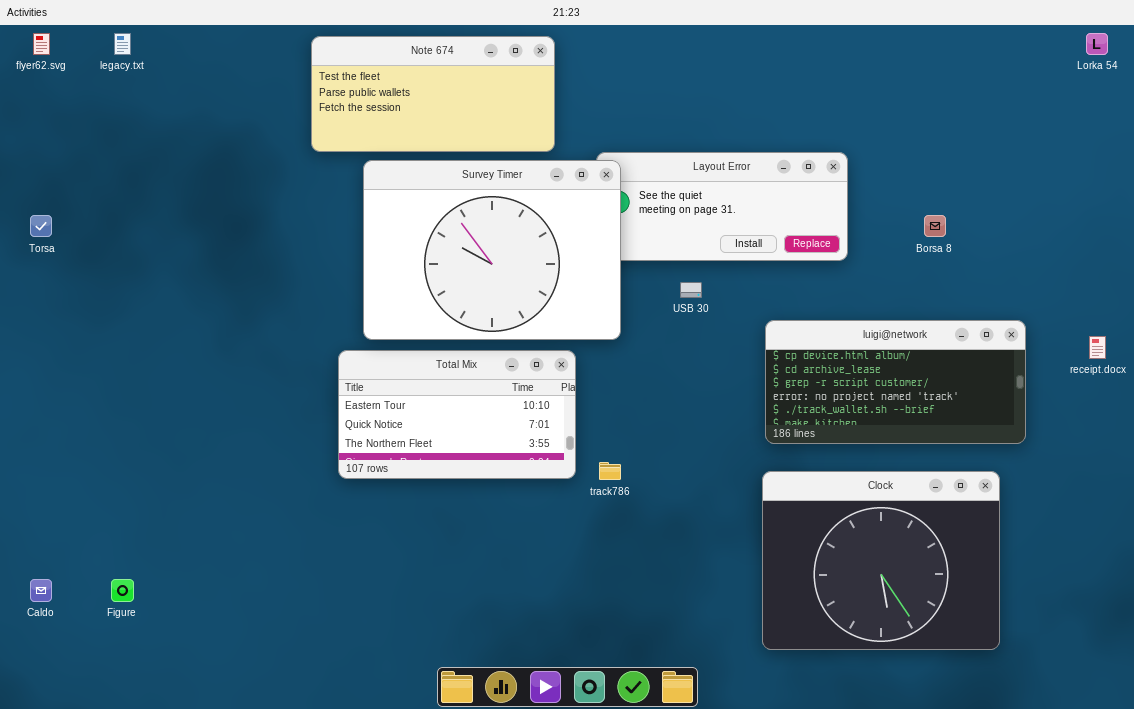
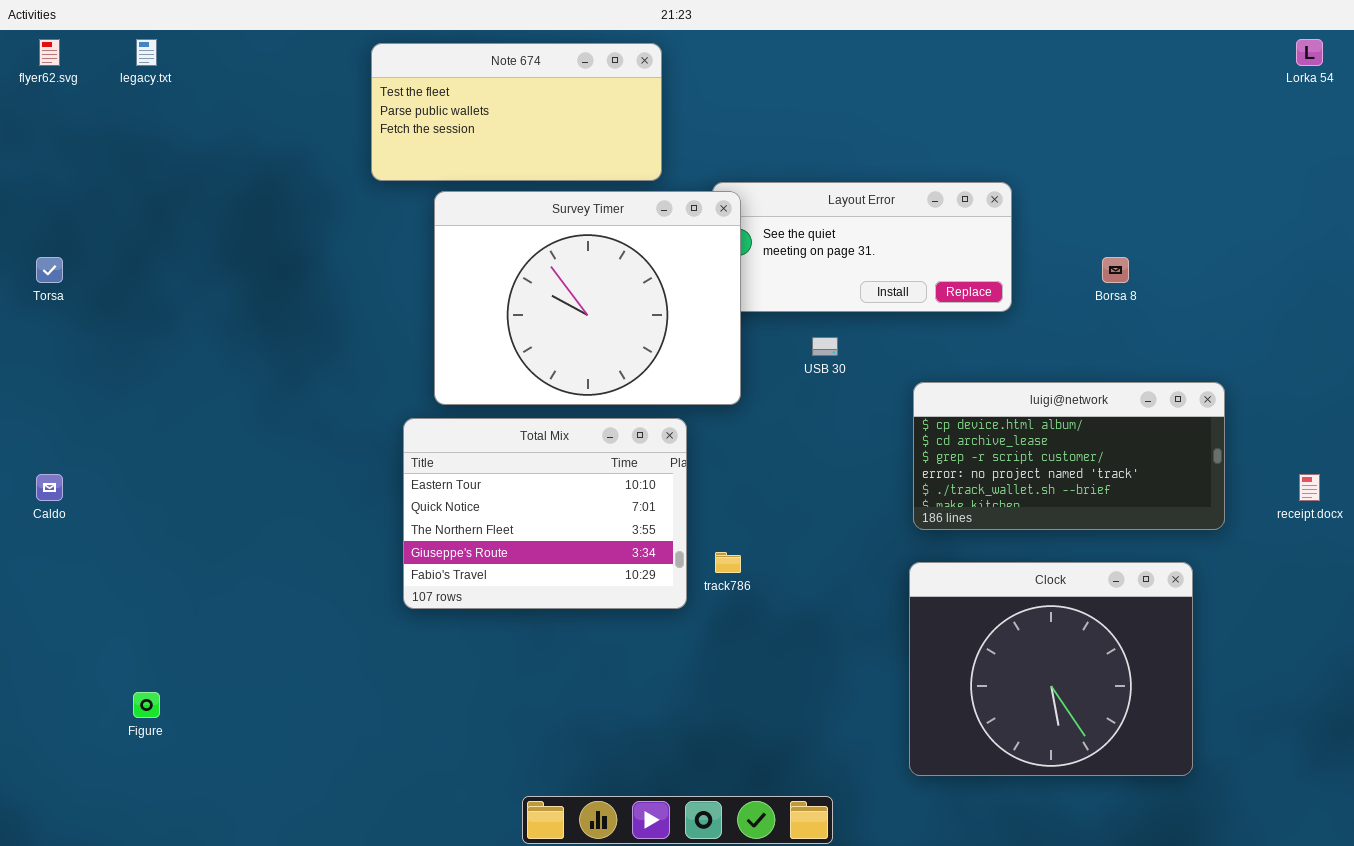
receipt.docx: [1089,336,1106,359] -> [1299,474,1320,501], moved
Total Mix: [338,350,576,479] -> [403,418,687,609], resized
Caldo: [30,579,52,602] -> [36,474,63,501], moved

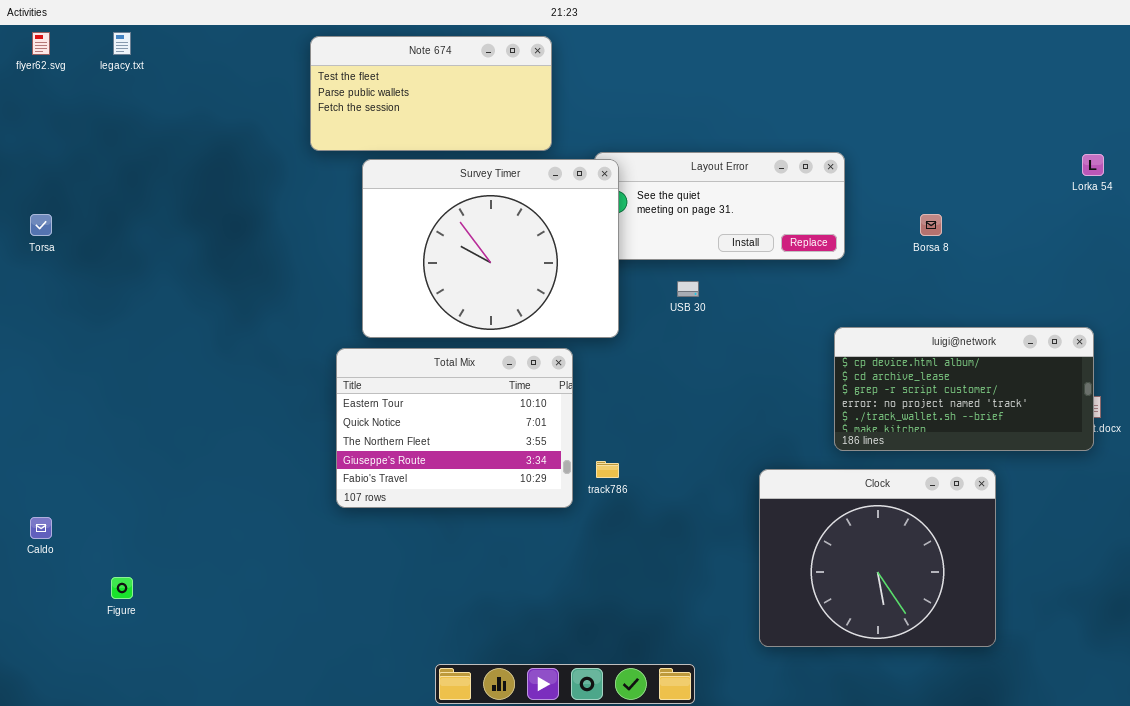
Lorka 54: [1296,39,1323,66] -> [1082,154,1104,176], moved
luigi@network: [913,382,1225,530] -> [834,327,1094,451], moved
Caldo: [36,474,63,501] -> [30,517,52,539], moved

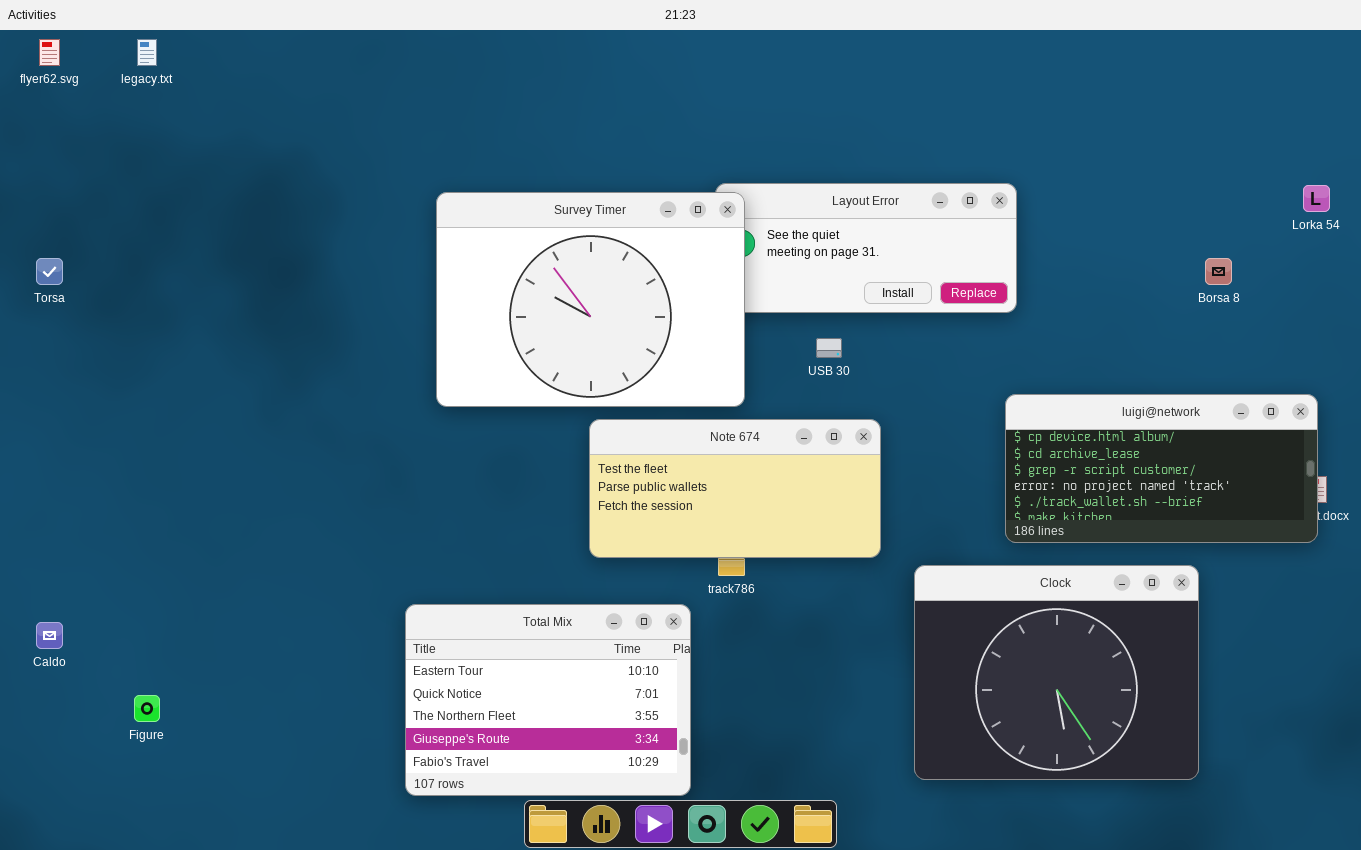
Note 674: [310,36,552,151] -> [589,419,881,558], moved
Borsa 8: [920,214,942,236] -> [1205,258,1232,285], moved
Total Mix: [336,348,573,508] -> [405,604,691,796], moved

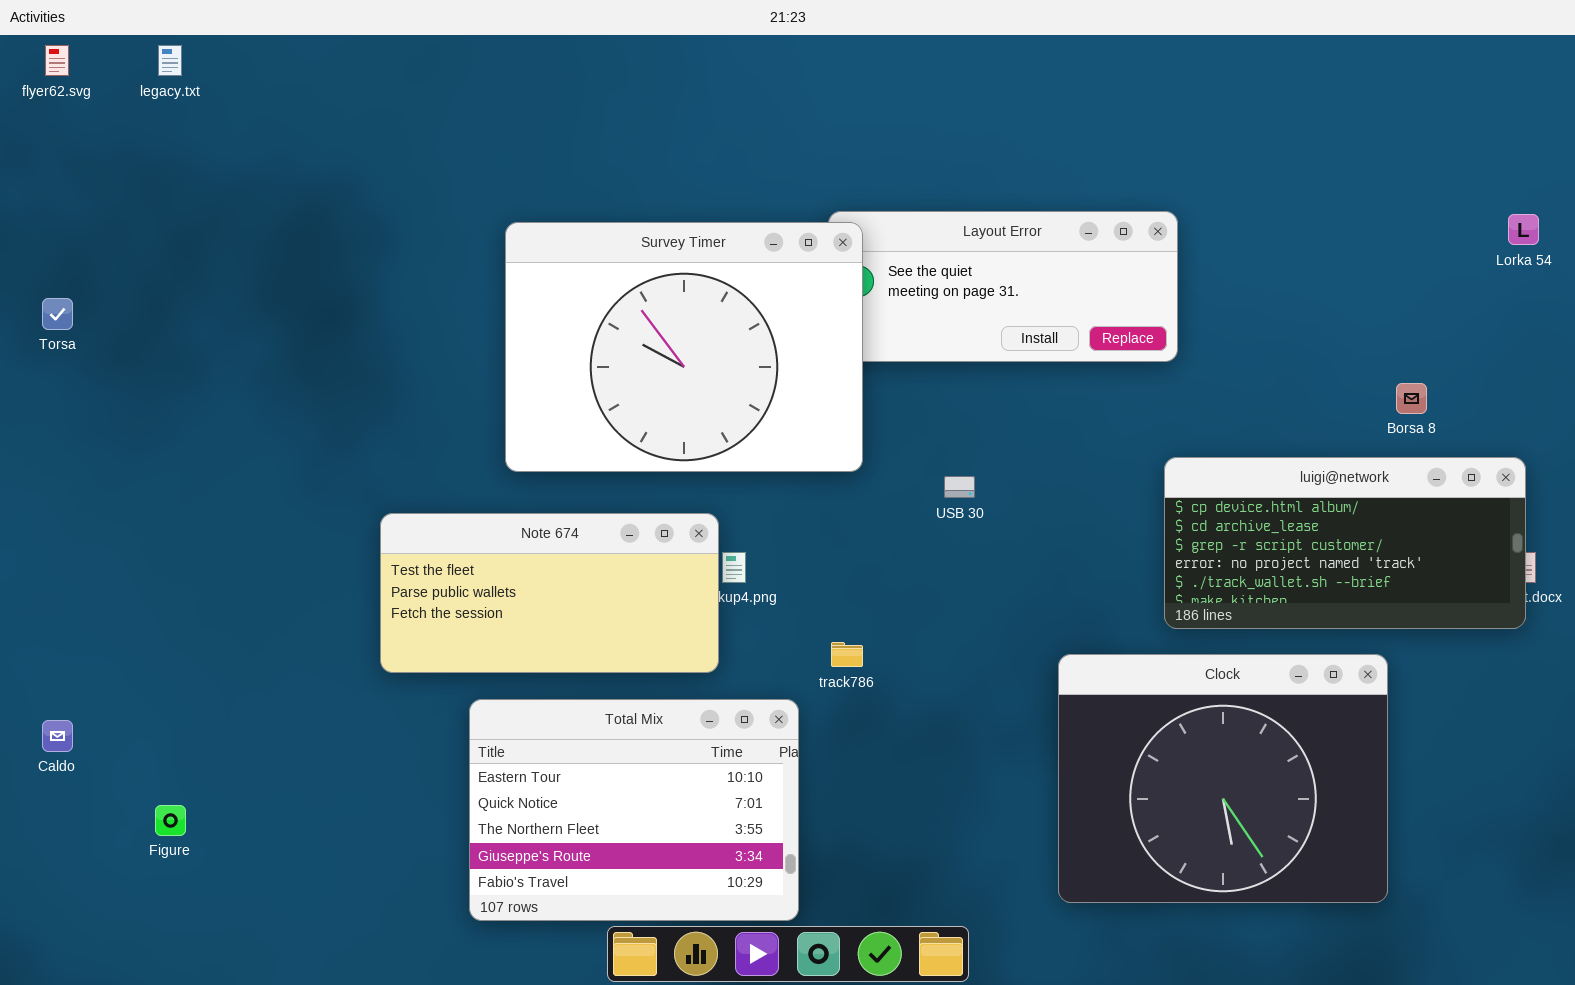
Borsa 8: [1205,258,1232,285] -> [1396,383,1427,414], moved
USB 30: [816,338,842,358] -> [944,476,975,498], moved
Note 674: [589,419,881,558] -> [380,513,719,673], moved

